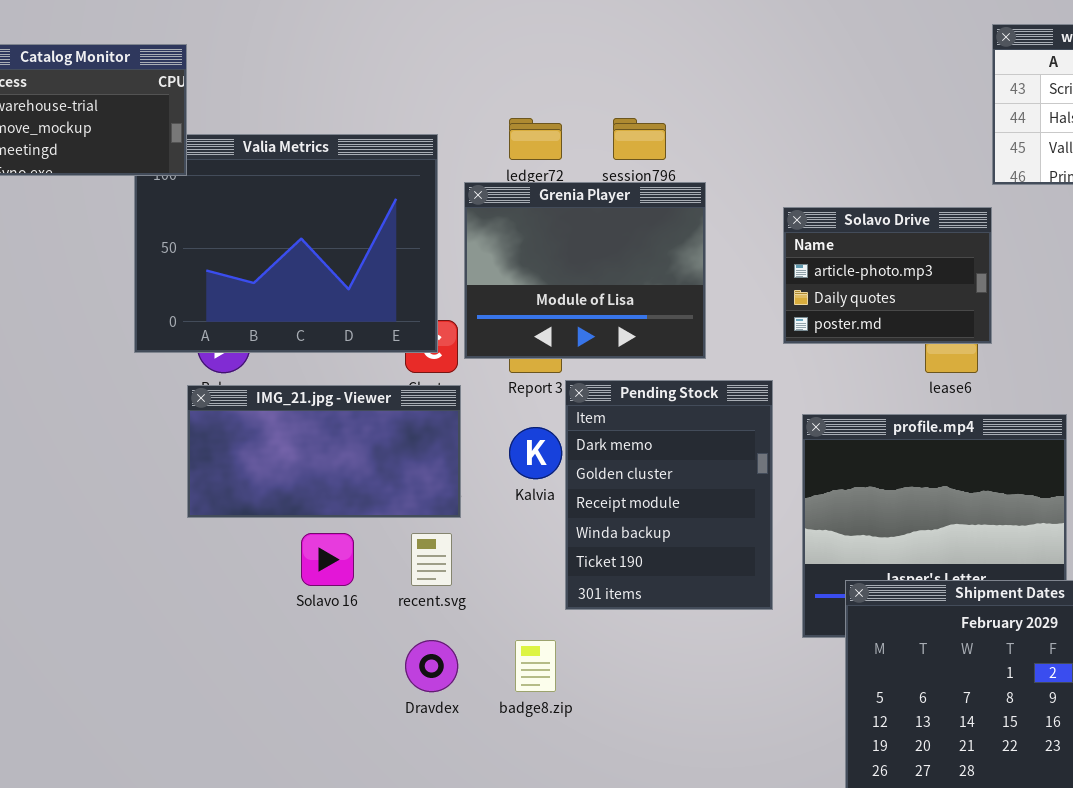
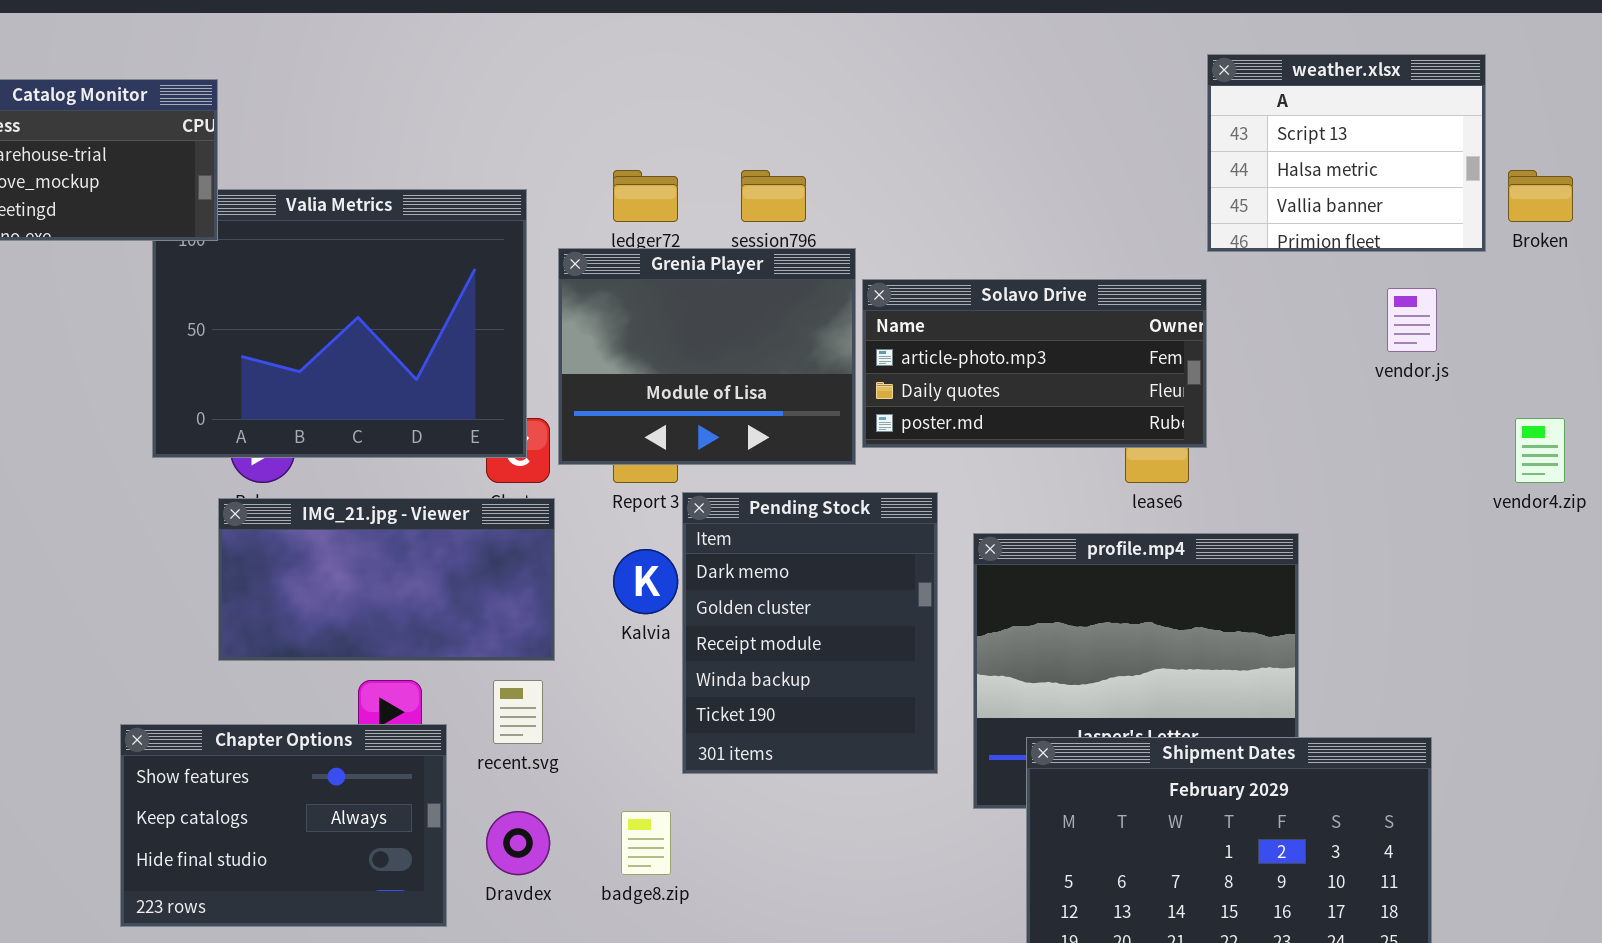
Solavo Drive: [783,207,992,344] -> [862,279,1207,448], resized
Chapter Options: none -> [120,724,447,927], opened

